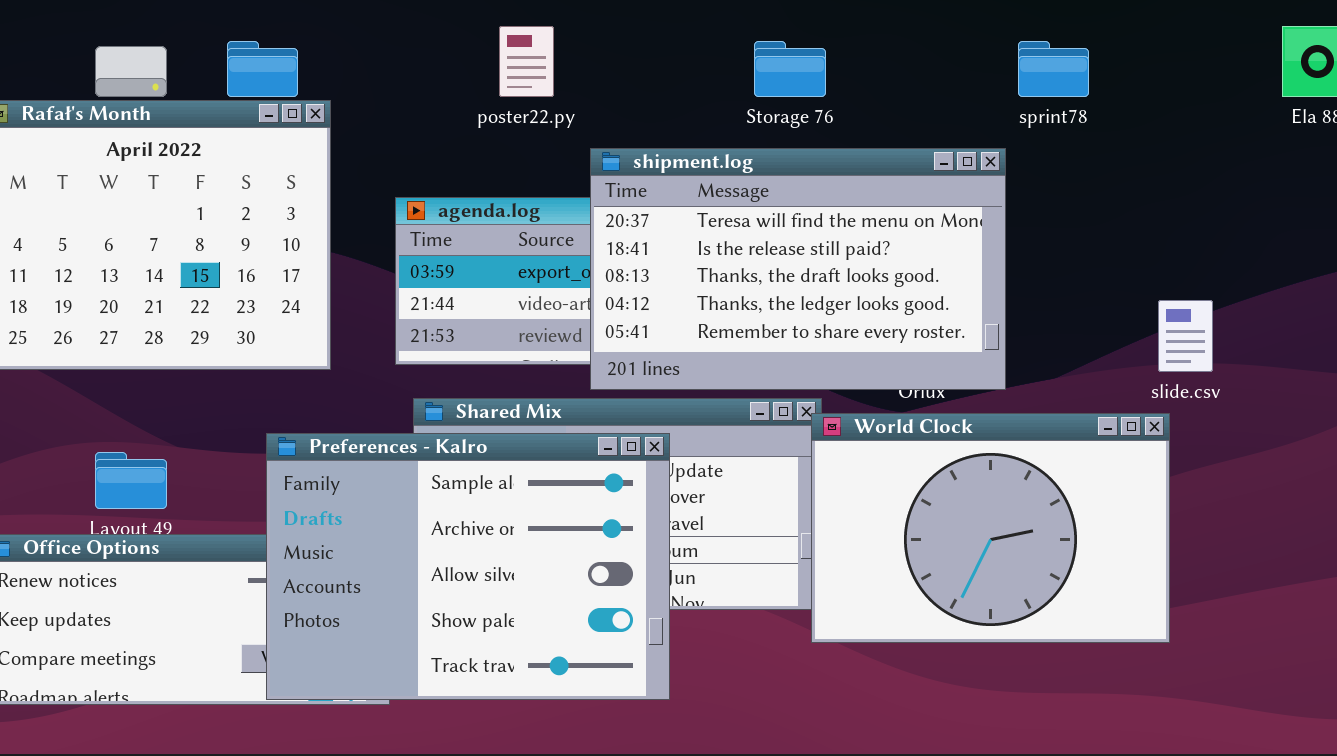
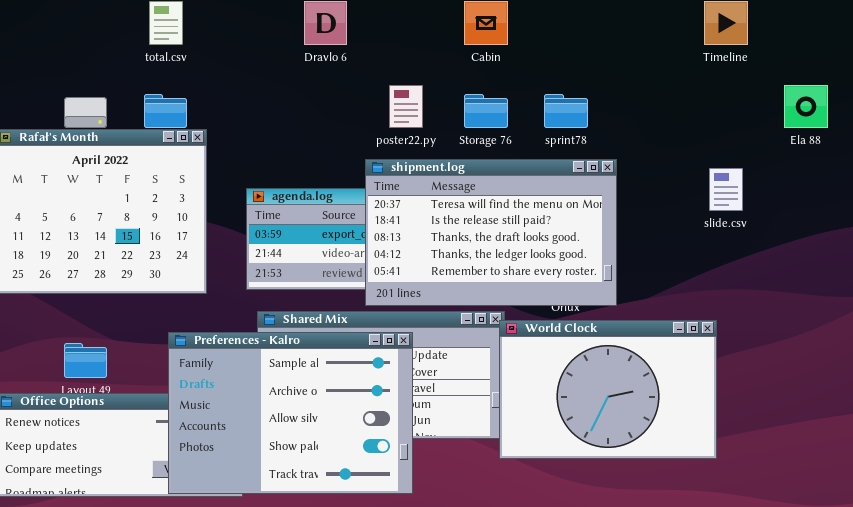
poster22.py: [499,26,554,97] -> [389,85,423,128], moved
sprint78: [1018,41,1089,97] -> [544,94,588,128], moved
slide.csv: [1158,300,1213,372] -> [709,168,743,211], moved

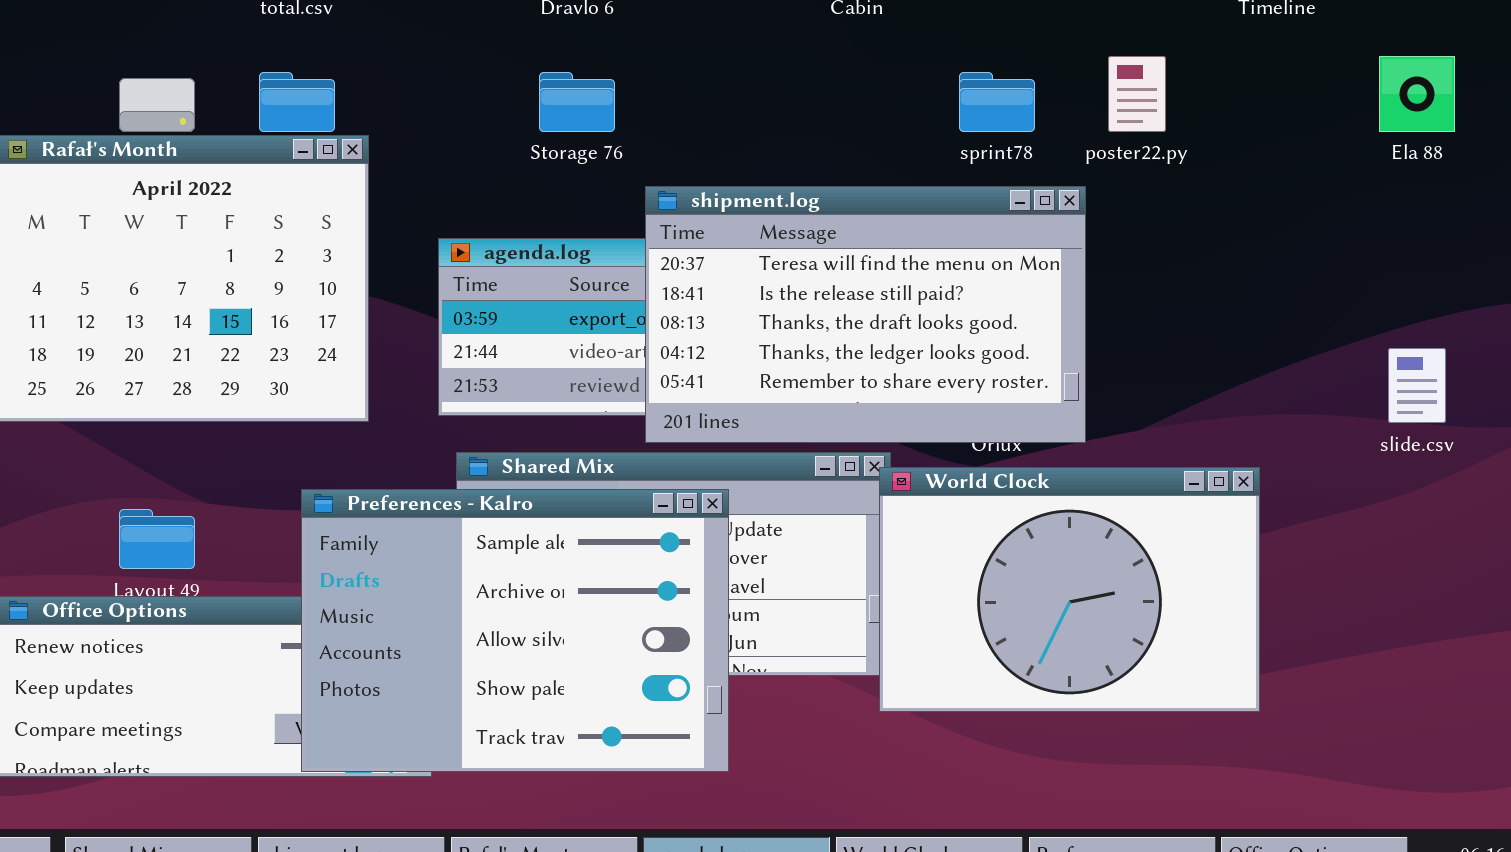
poster22.py: [389,85,423,128] -> [1108,56,1166,132], moved
Storage 76: [464,94,508,128] -> [539,72,615,132], moved
slide.csv: [709,168,743,211] -> [1388,348,1446,423], moved

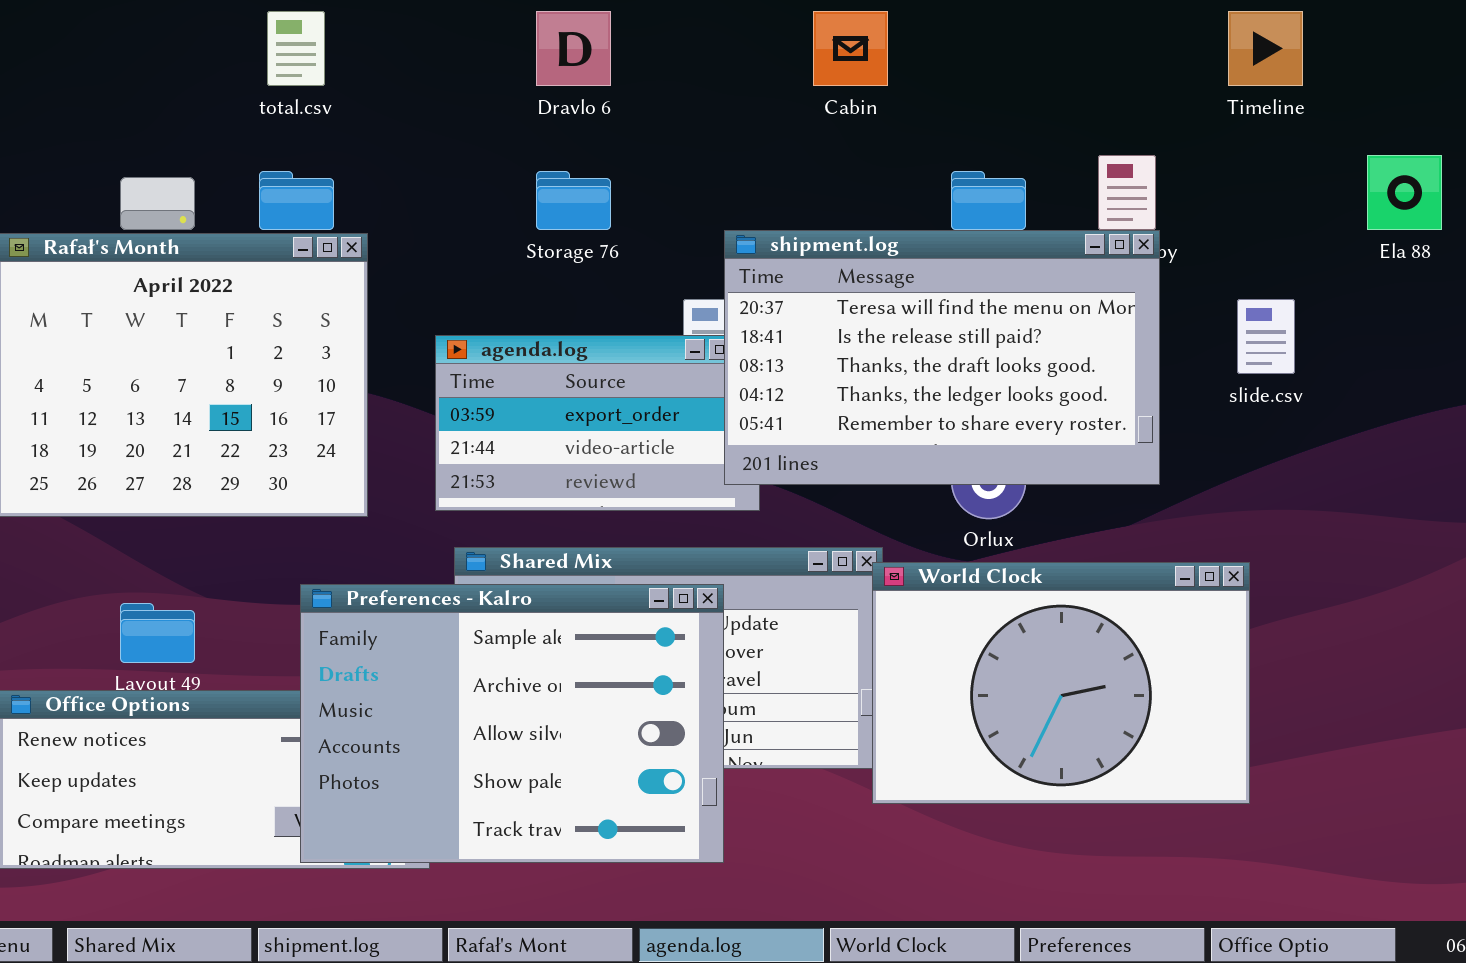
shipment.log: [645,186,1086,443] -> [724,230,1160,485], moved
slide.csv: [1388,348,1446,423] -> [1237,299,1295,374], moved

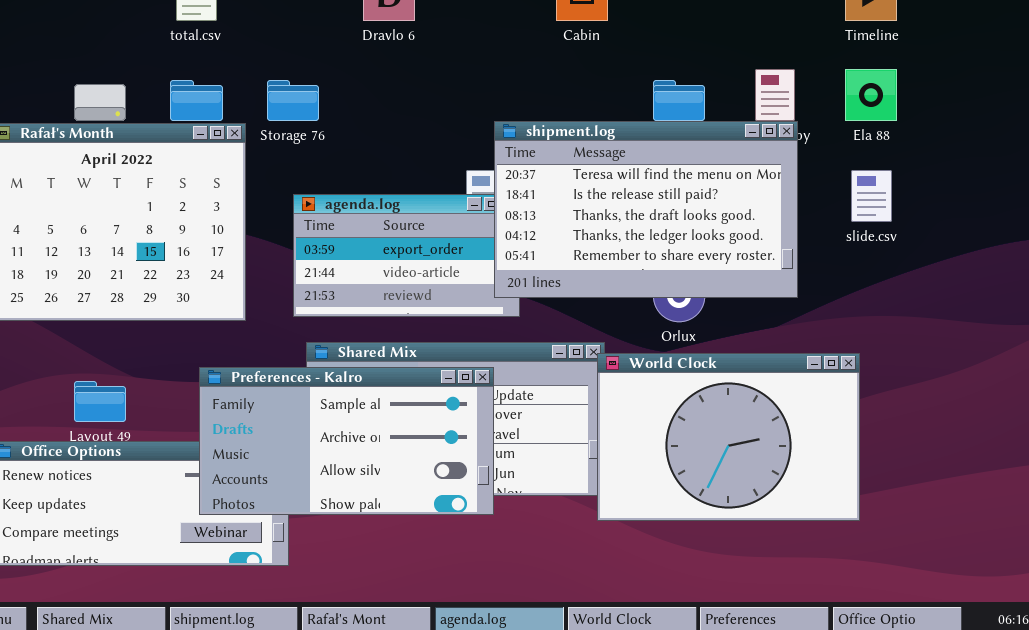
Ela 88: [1367,155,1442,230] -> [845,69,897,121], moved
Storage 76: [536,171,611,230] -> [267,80,319,121], moved
Preferences - Kalro: [300,584,724,863] -> [199,367,494,515], resized

